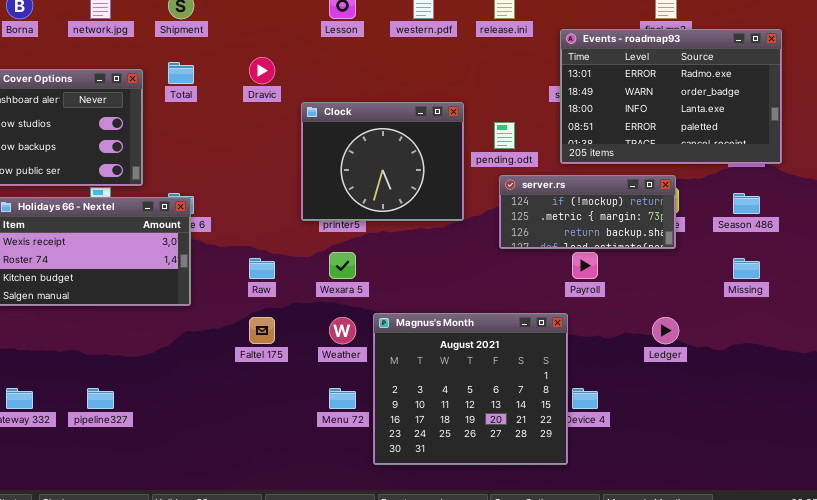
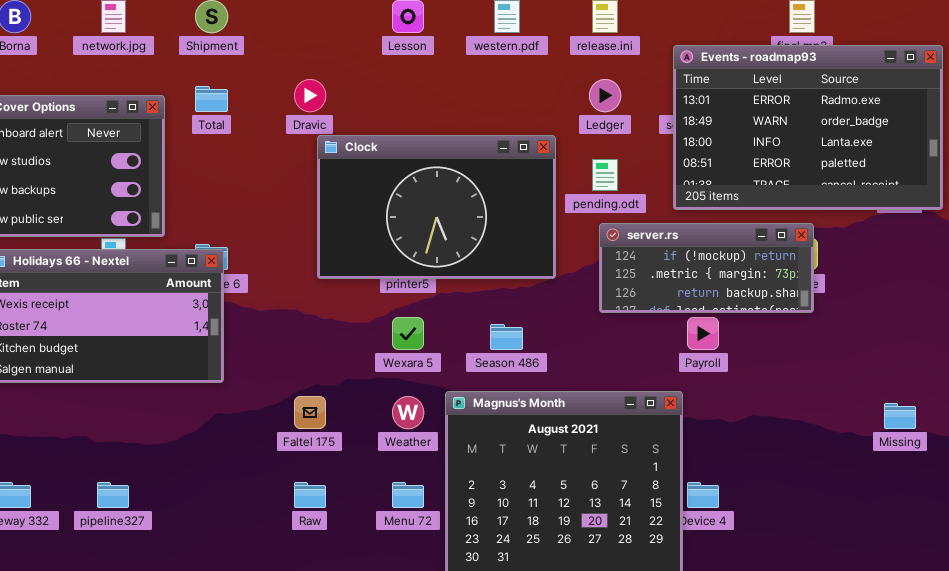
Clock: [301,102,464,221] -> [317,135,556,279], resized
Season 486: [733,193,760,214] -> [490,324,523,350], moved
Raw: [249,258,275,279] -> [294,482,326,508], moved
Missing: [733,258,760,279] -> [884,403,916,429], moved
Ledger: [652,317,679,344] -> [589,79,621,112], moved

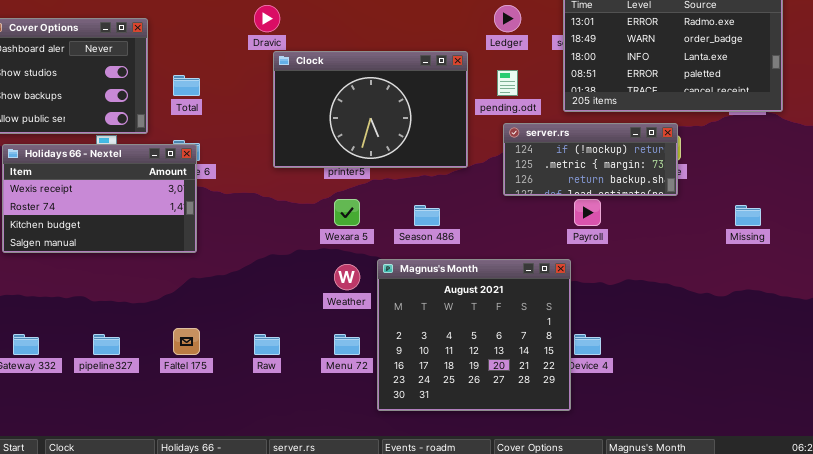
Total: [195,86,228,112] -> [173,75,200,96], moved
Faltel 175: [294,396,326,429] -> [173,328,200,355], moved
Missing: [884,403,916,429] -> [735,205,761,226], moved

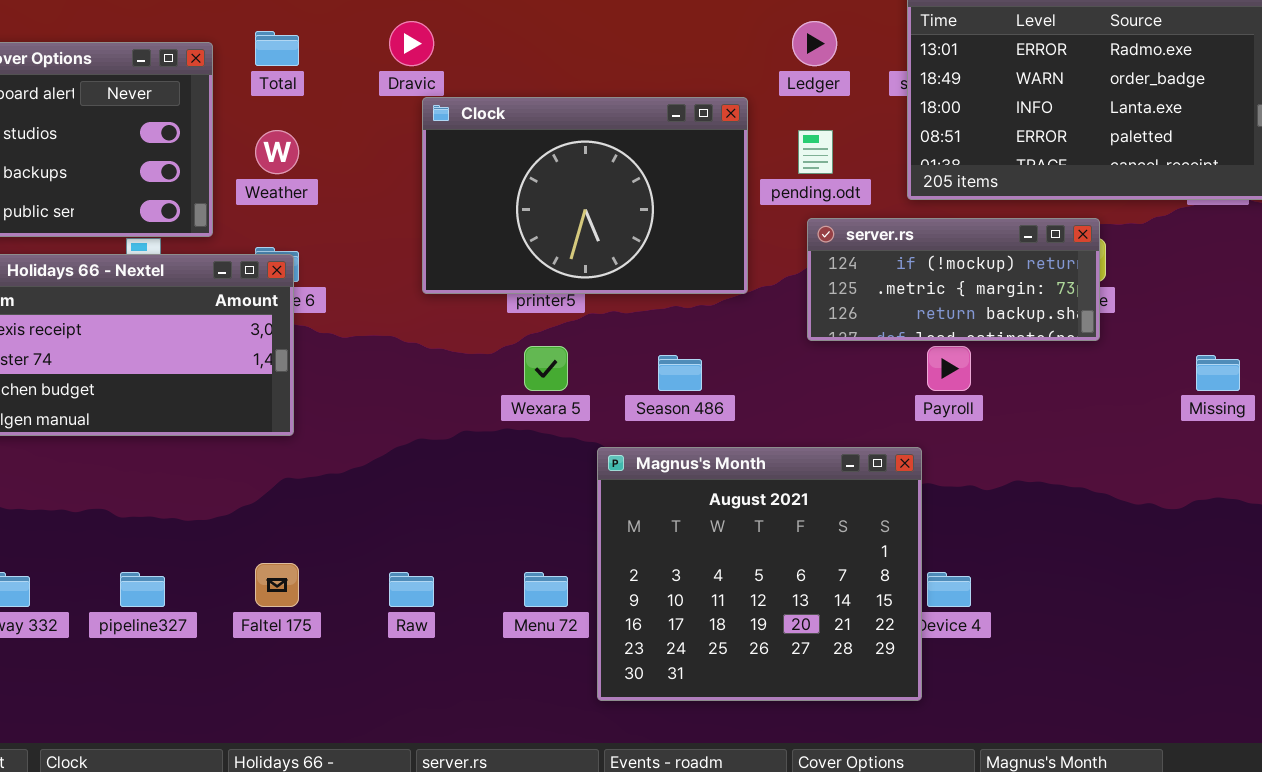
Total: [173,75,200,96] -> [255,31,299,66], moved
Weather: [334,264,360,290] -> [255,130,299,174], moved

